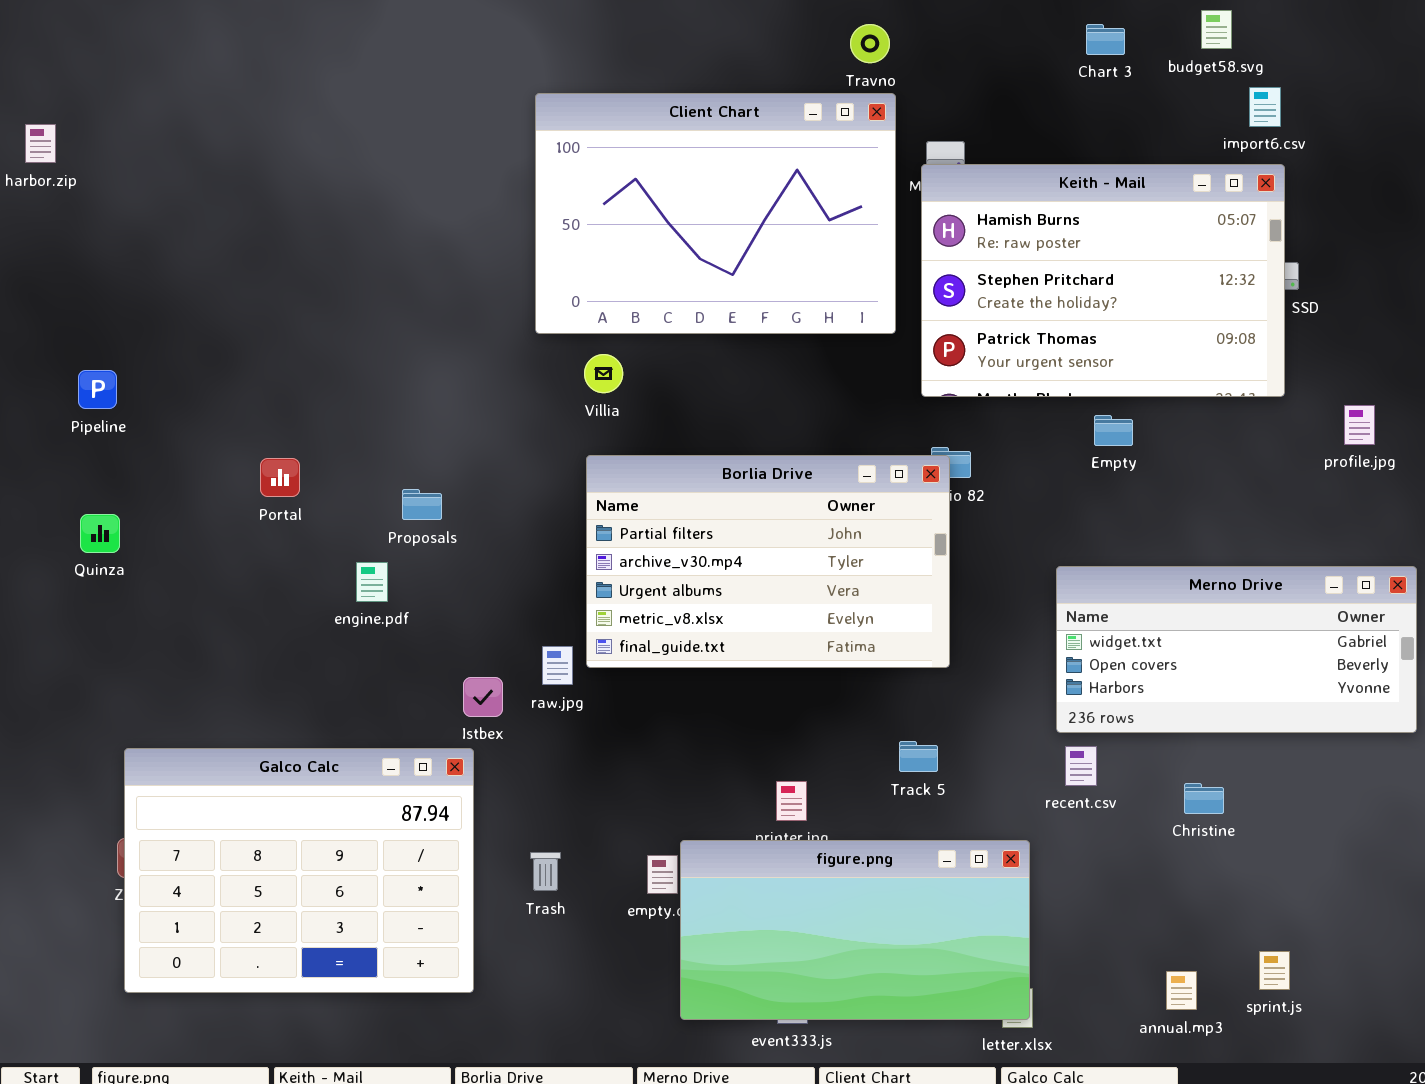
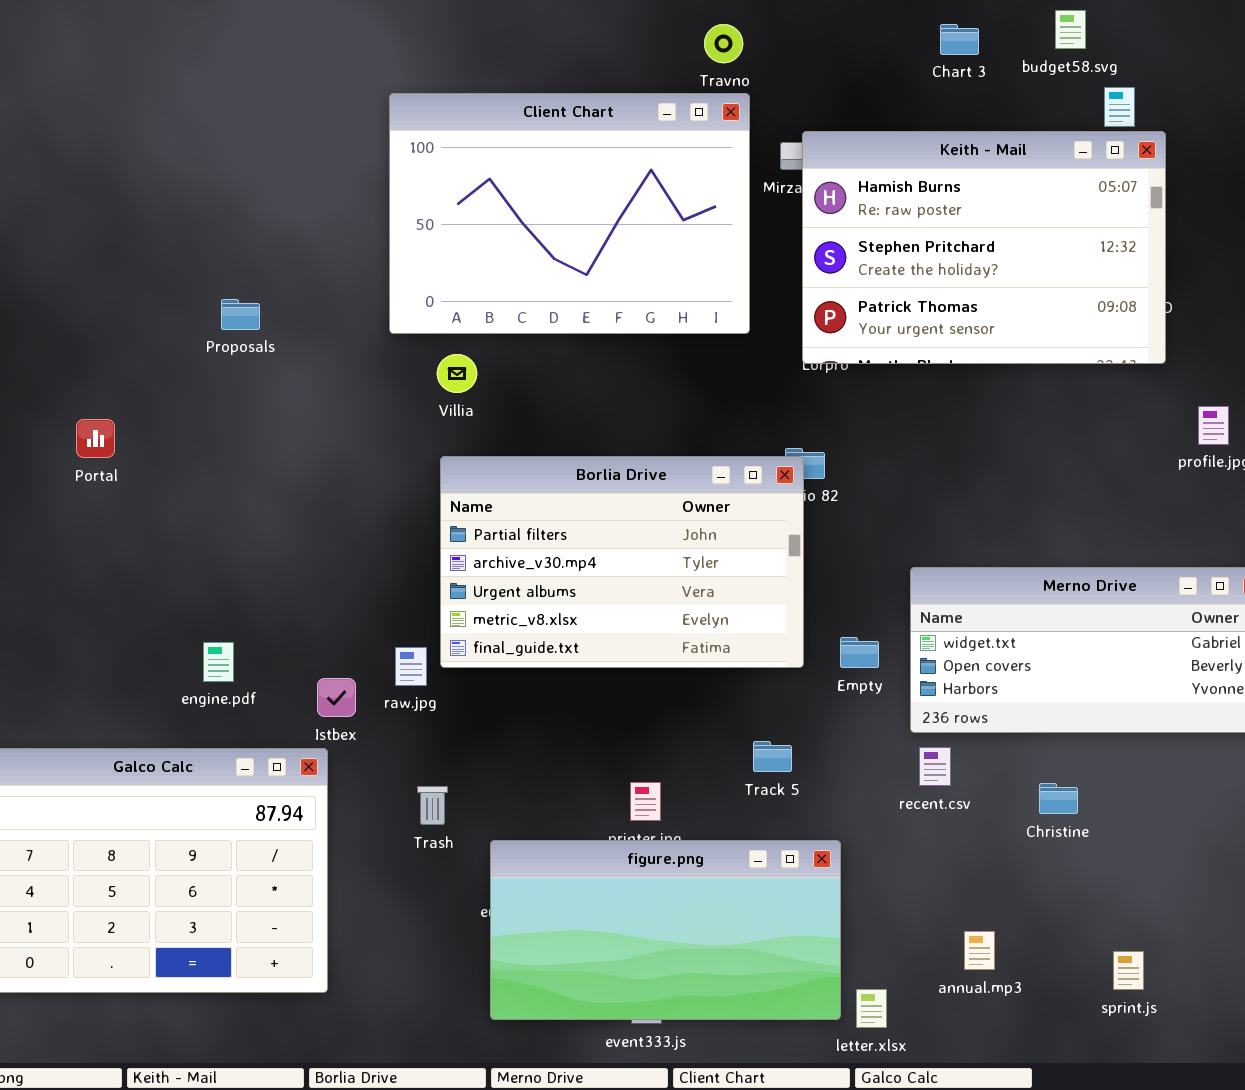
Keith - Mail: [921,164,1285,397] -> [802,131,1166,364], moved
Empty: [1094,415,1133,446] -> [840,637,879,668], moved
Portal: [260,458,300,497] -> [76,419,115,458], moved
Proposals: [402,489,442,520] -> [221,299,260,330], moved
engine.pdf: [356,562,388,602] -> [203,642,234,682], moved
figure.png: [680,840,1030,1020] -> [490,840,841,1020], moved
Trash: [530,852,561,891] -> [417,786,448,825], moved
annual.mp3: [1166,971,1197,1010] -> [964,931,995,970], moved

